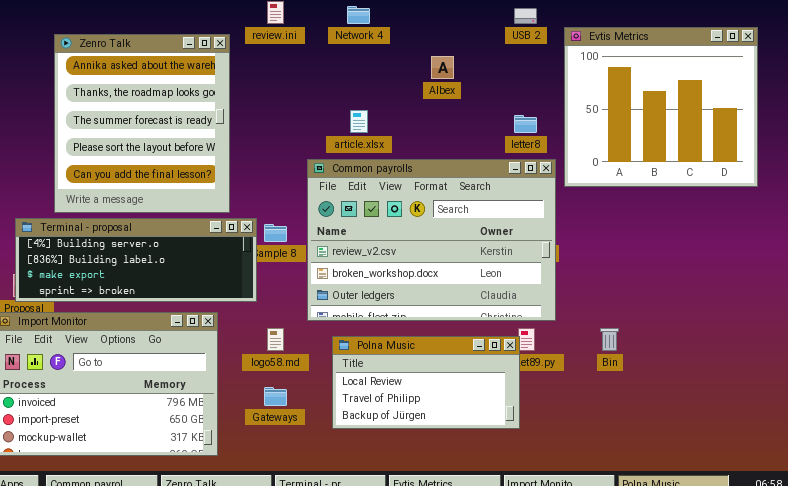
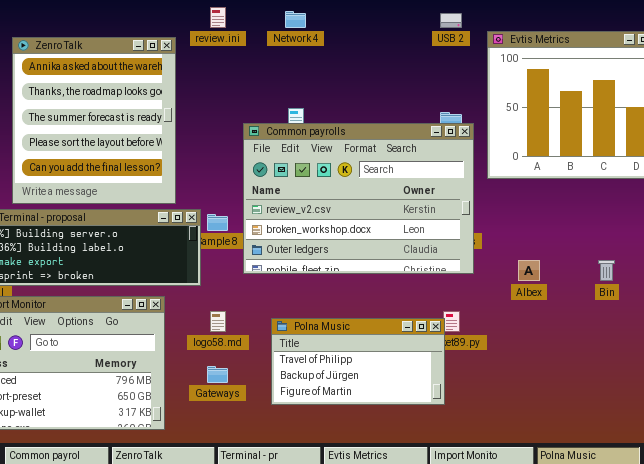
Albex: [431,56,454,79] -> [518,260,540,281], moved
Common payrolls: [307,159,556,321] -> [243,123,474,274], moved
Bin: [600,328,619,351] -> [598,260,615,281], moved
Polna Music: [332,336,520,429] -> [271,318,445,405], scrolled down 1 row

